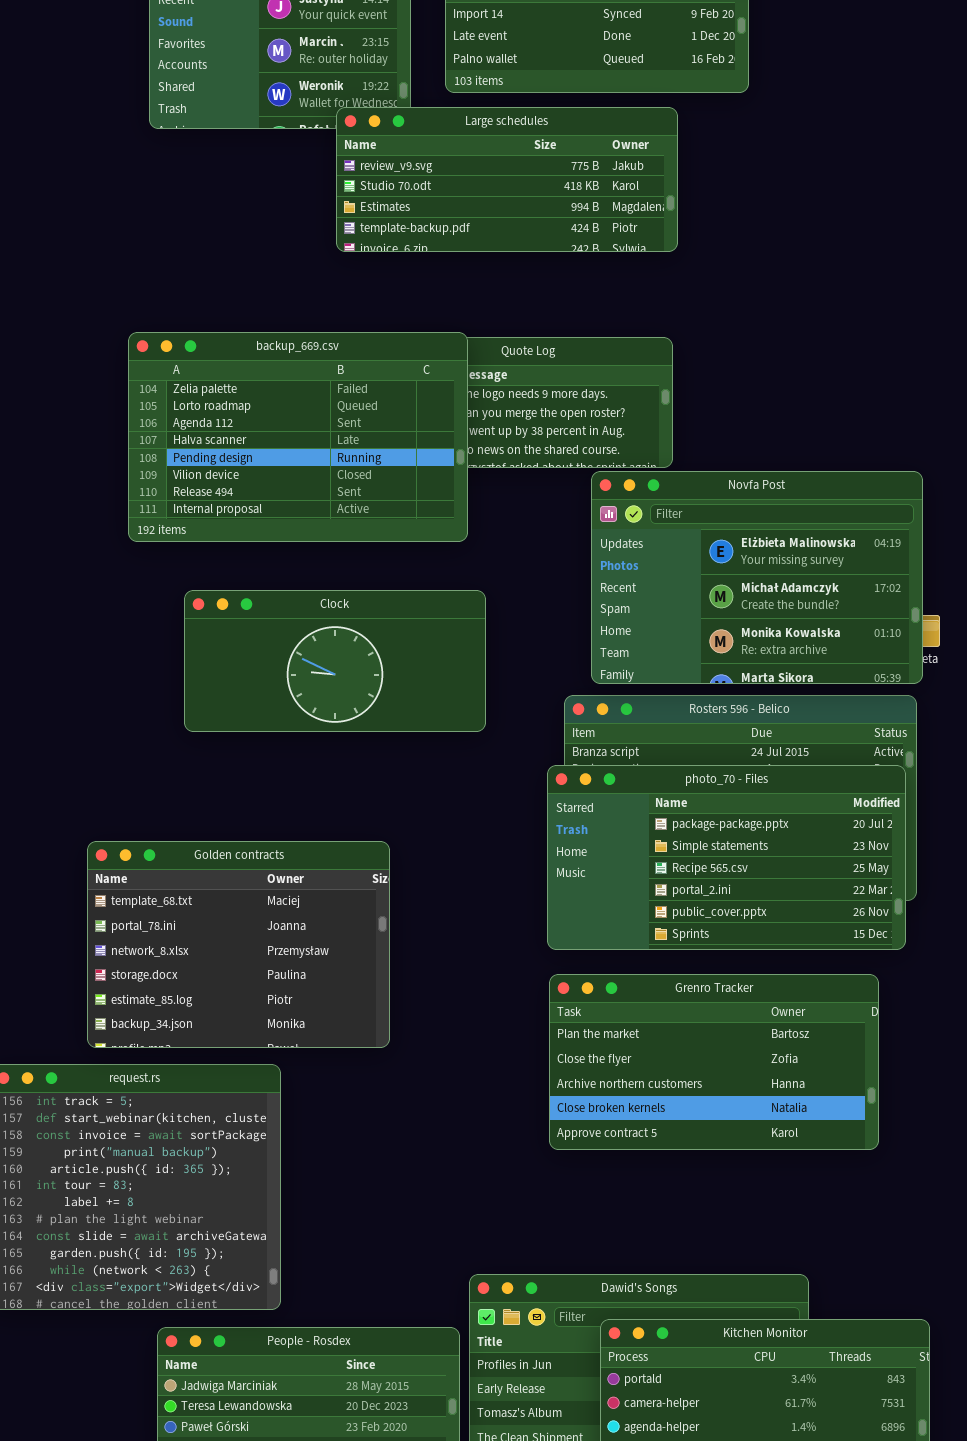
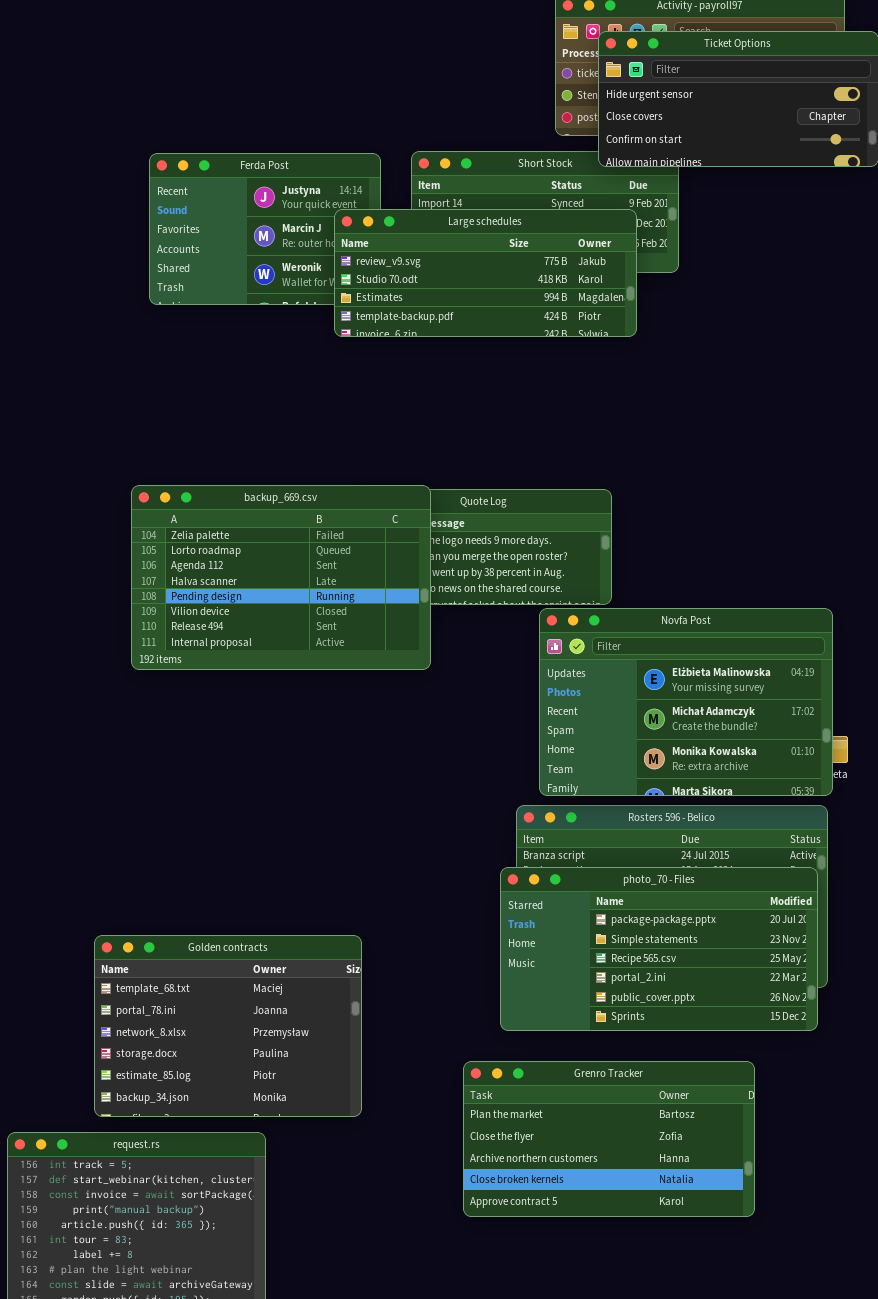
Large schedules: [336,107,678,252] -> [334,209,637,337], moved
Clock: [184,590,486,732] -> none, closed
Grenro Tracker: [549,974,879,1150] -> [463,1061,755,1217], moved

